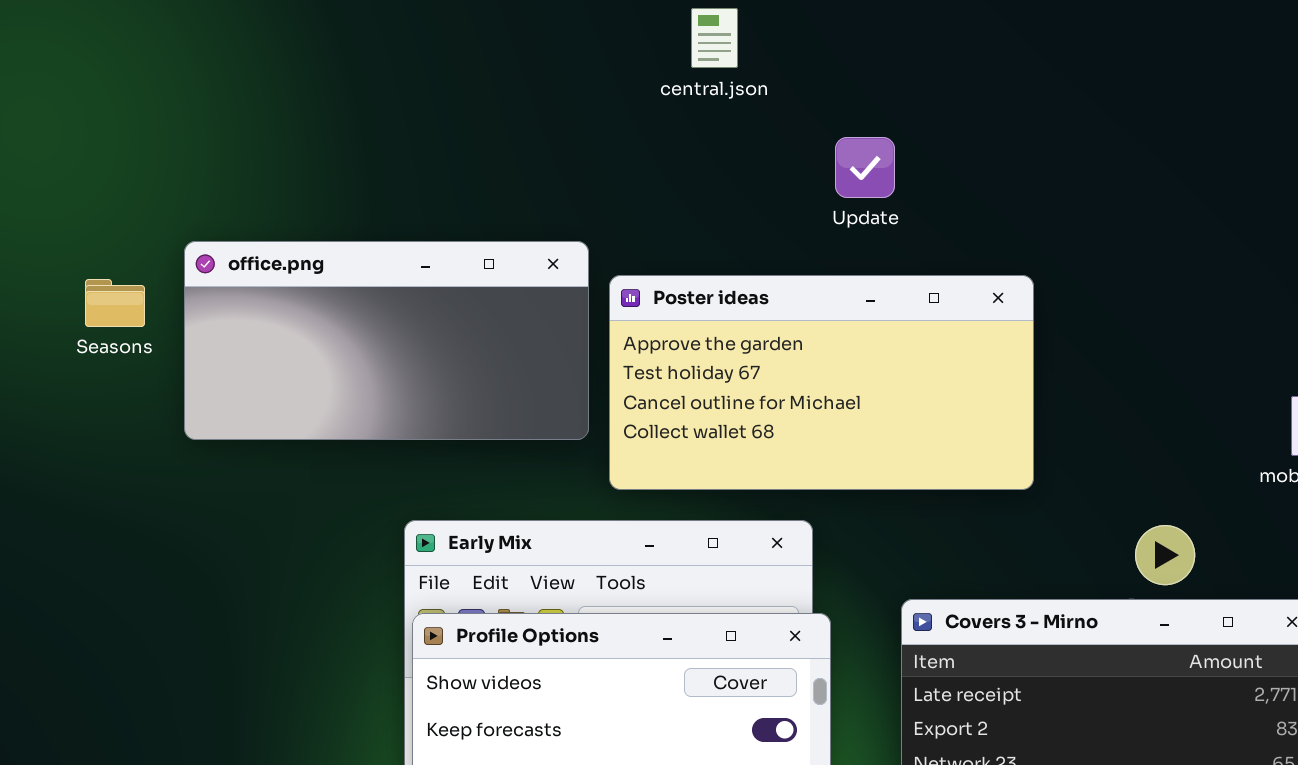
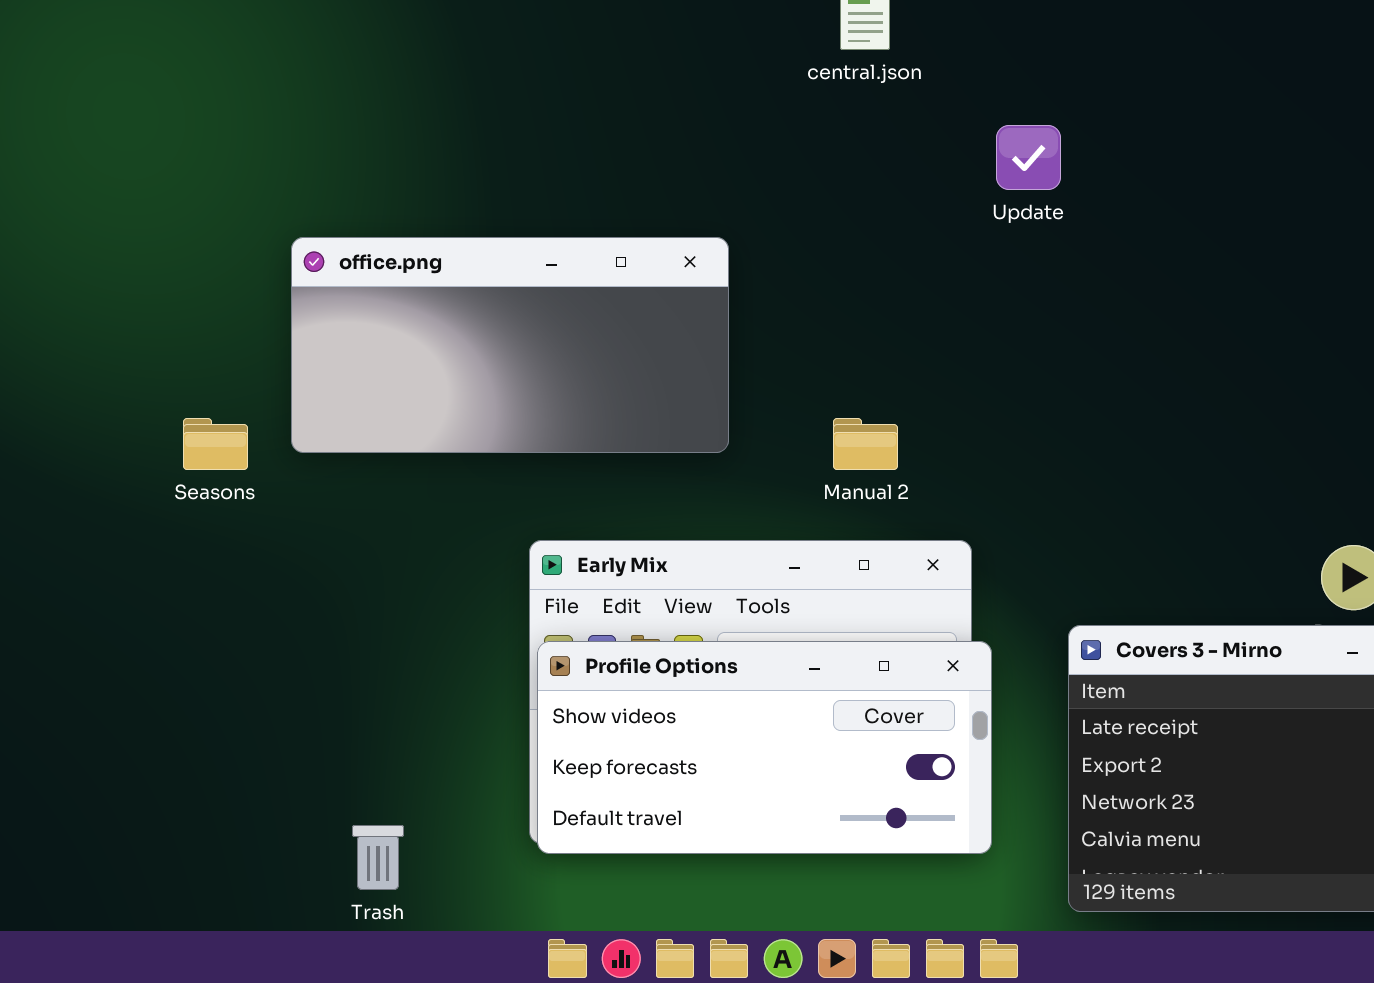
Poster ideas: [609,275,1034,490] -> none, closed
Seasons: [85,279,145,327] -> [183,418,248,470], moved

